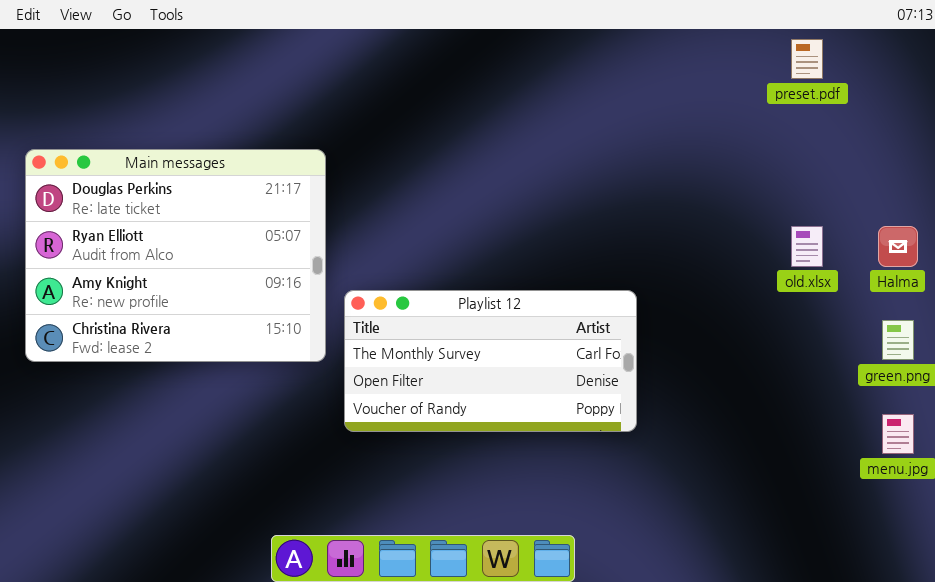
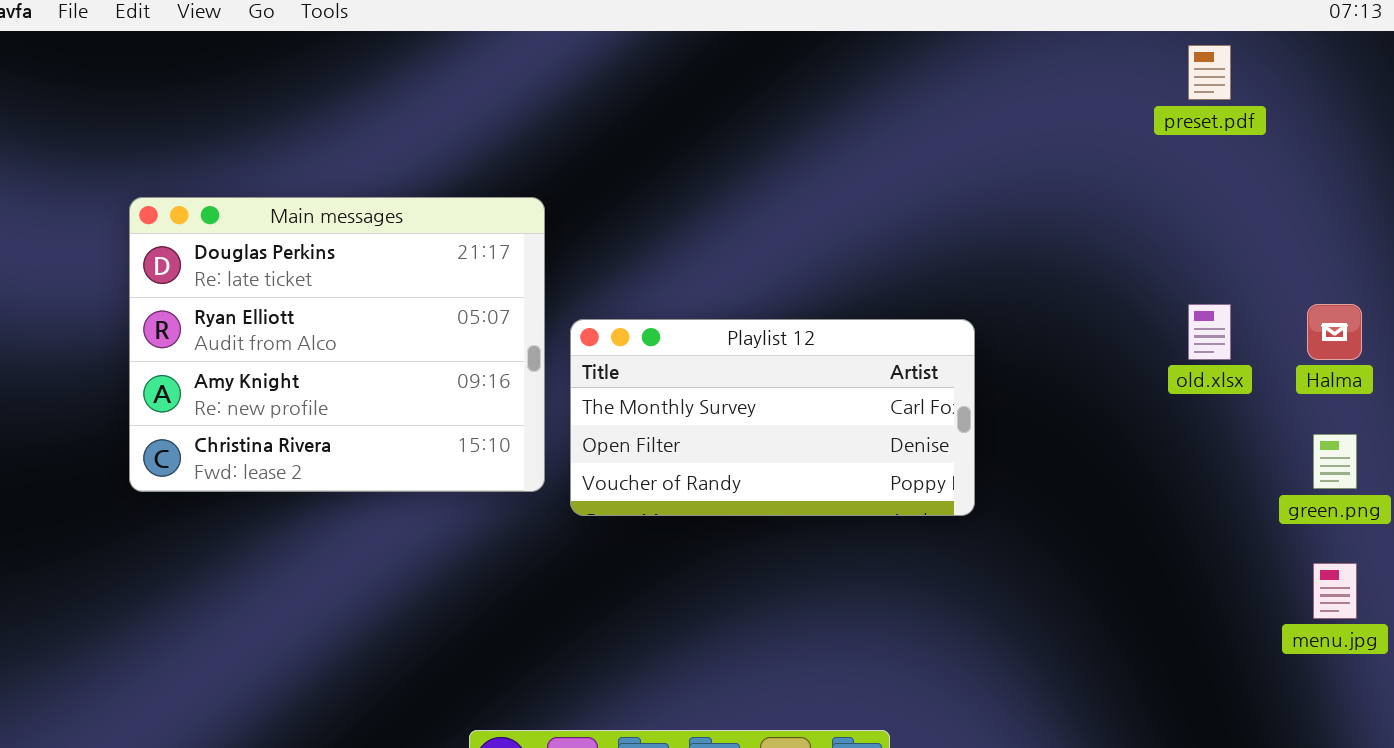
Playlist 12: [344,290,637,432] -> [570,319,975,516], moved

